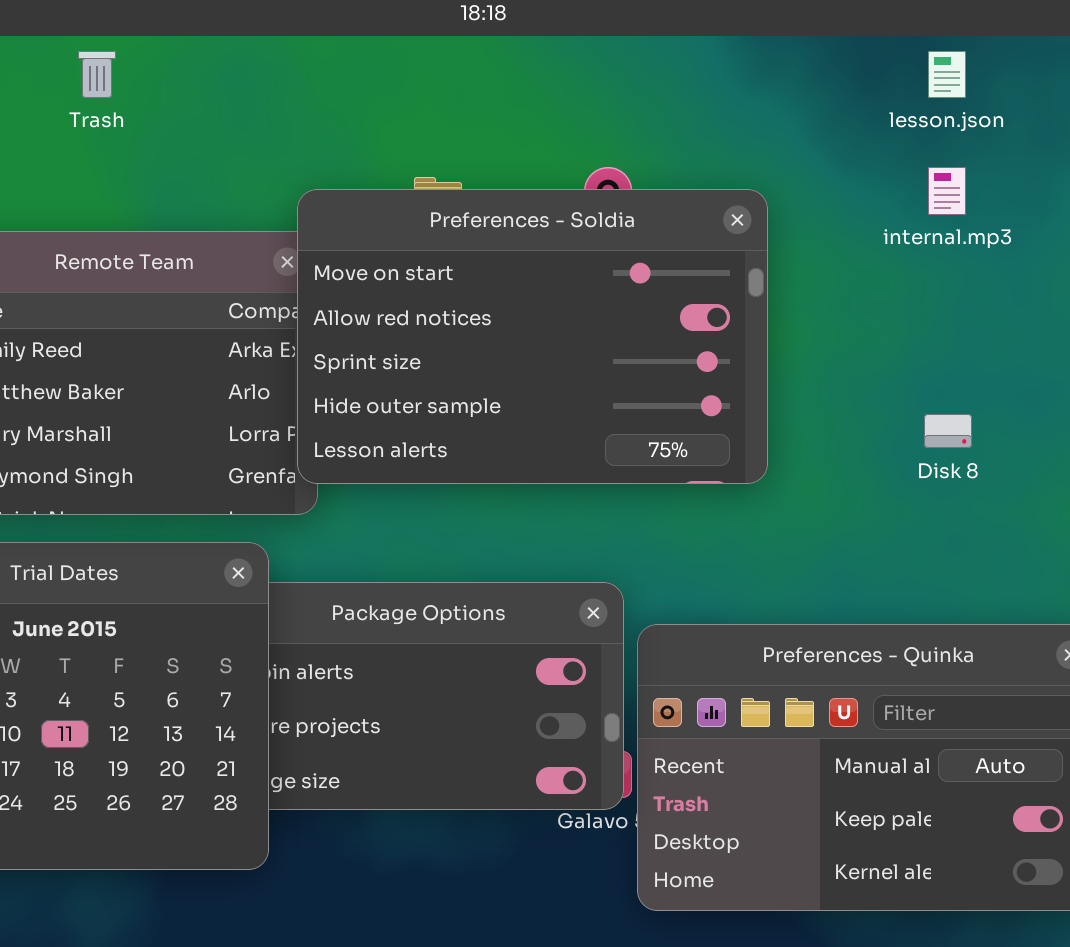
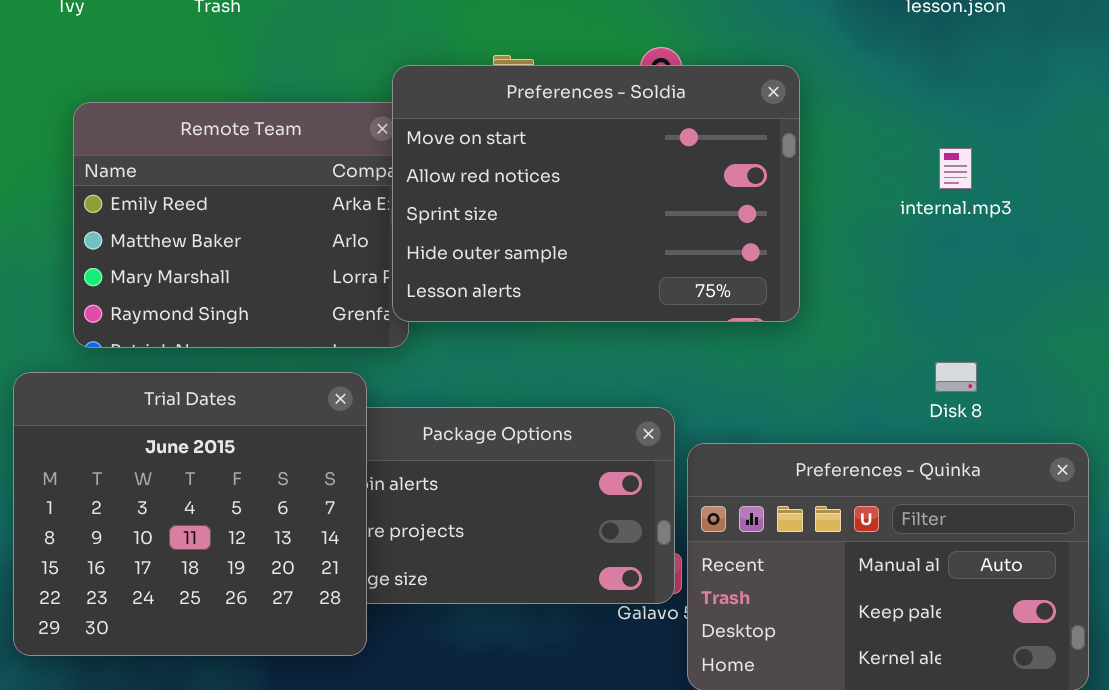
internal.mp3: [928,167,966,215] -> [939,148,972,189], moved
Disk 8: [924,414,972,448] -> [935,362,977,392], moved

